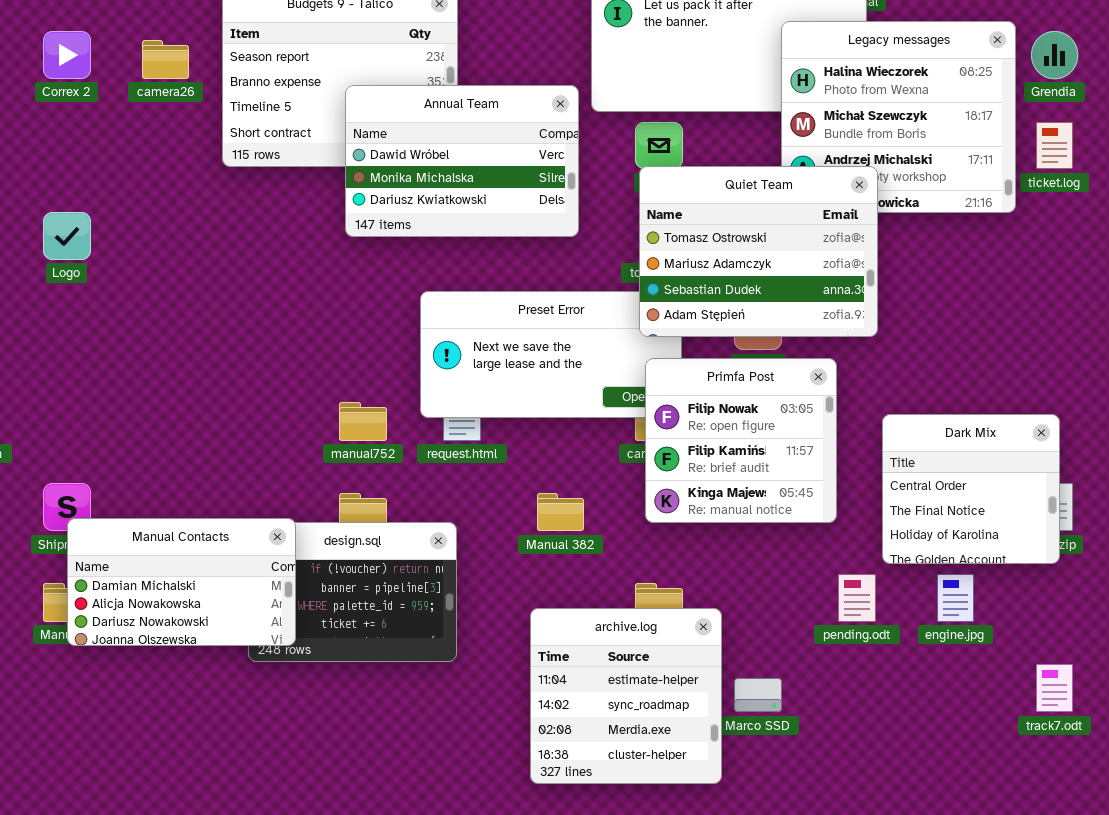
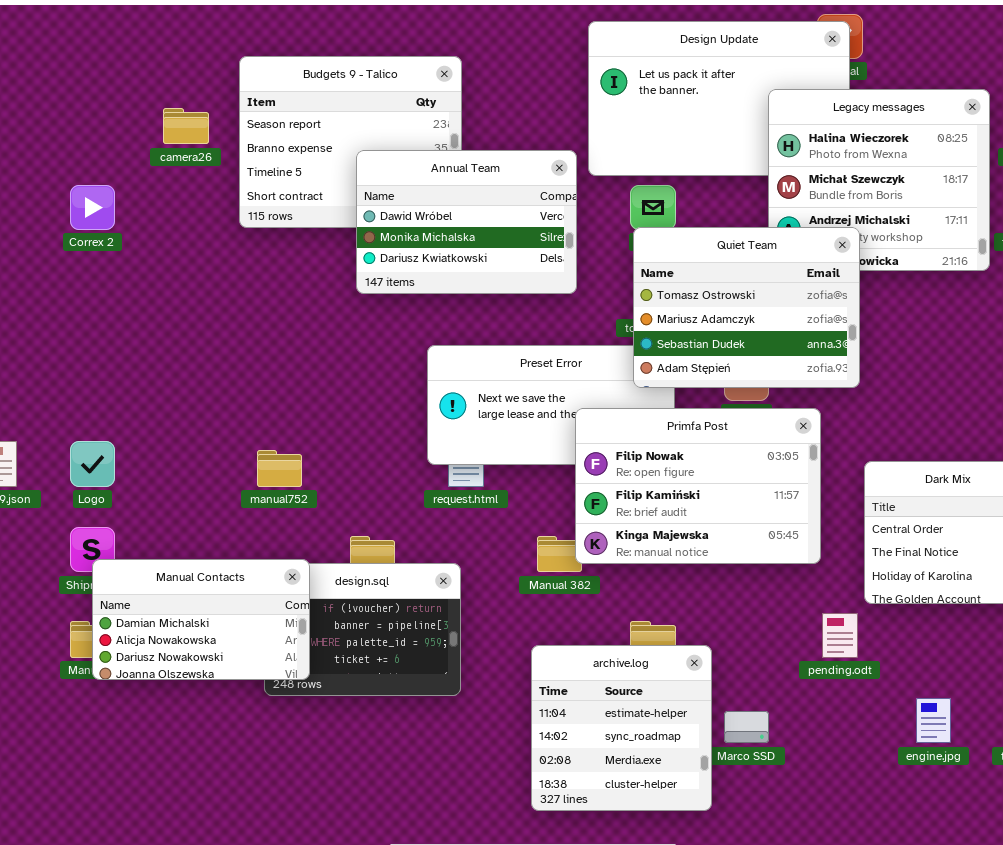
Correx 2: [43,31,91,79] -> [70,185,115,230], moved
Logo: [43,212,91,260] -> [70,441,115,487], moved
Primfa Post: [645,358,837,523] -> [575,408,821,564], resized
manual752: [339,402,387,441] -> [257,450,302,487], moved
engine.jpg: [937,574,974,622] -> [916,698,951,743], moved

